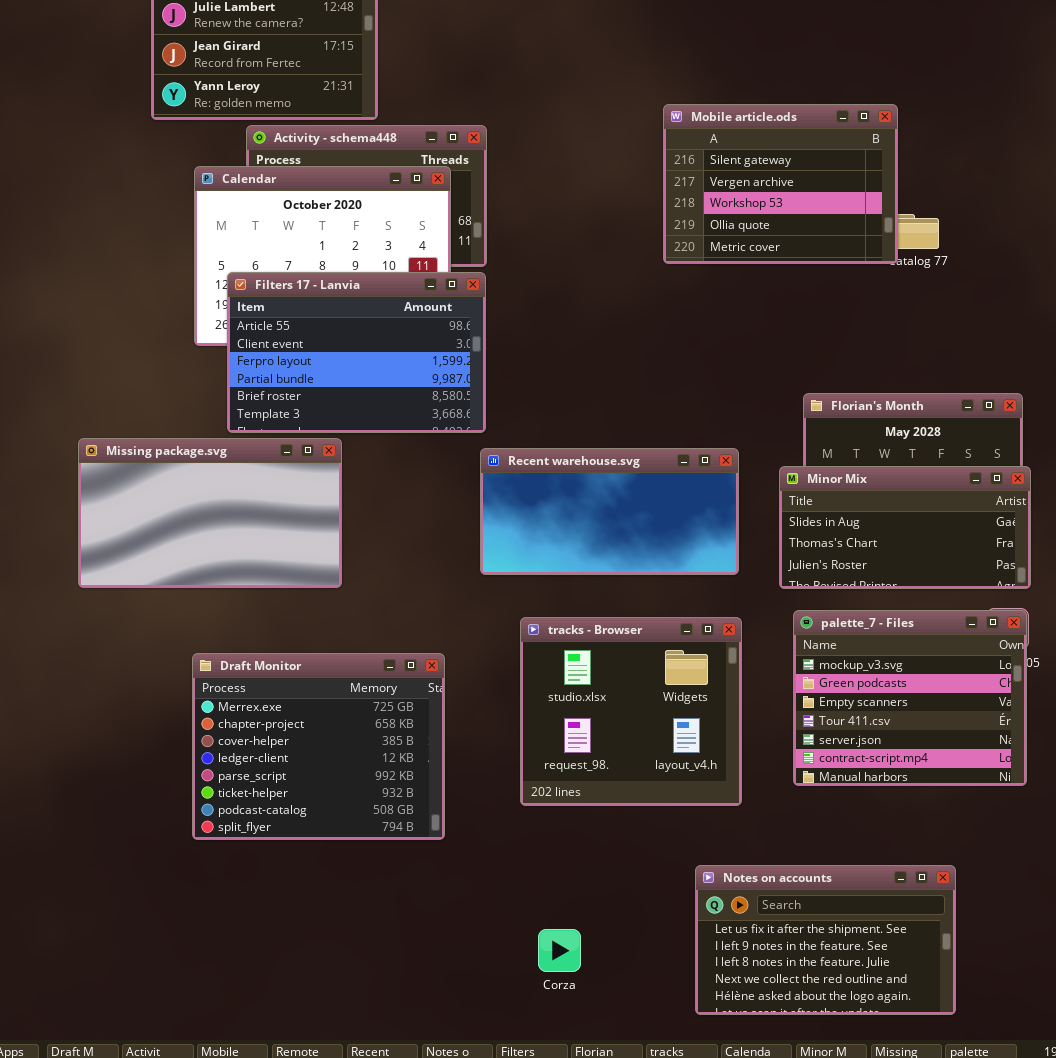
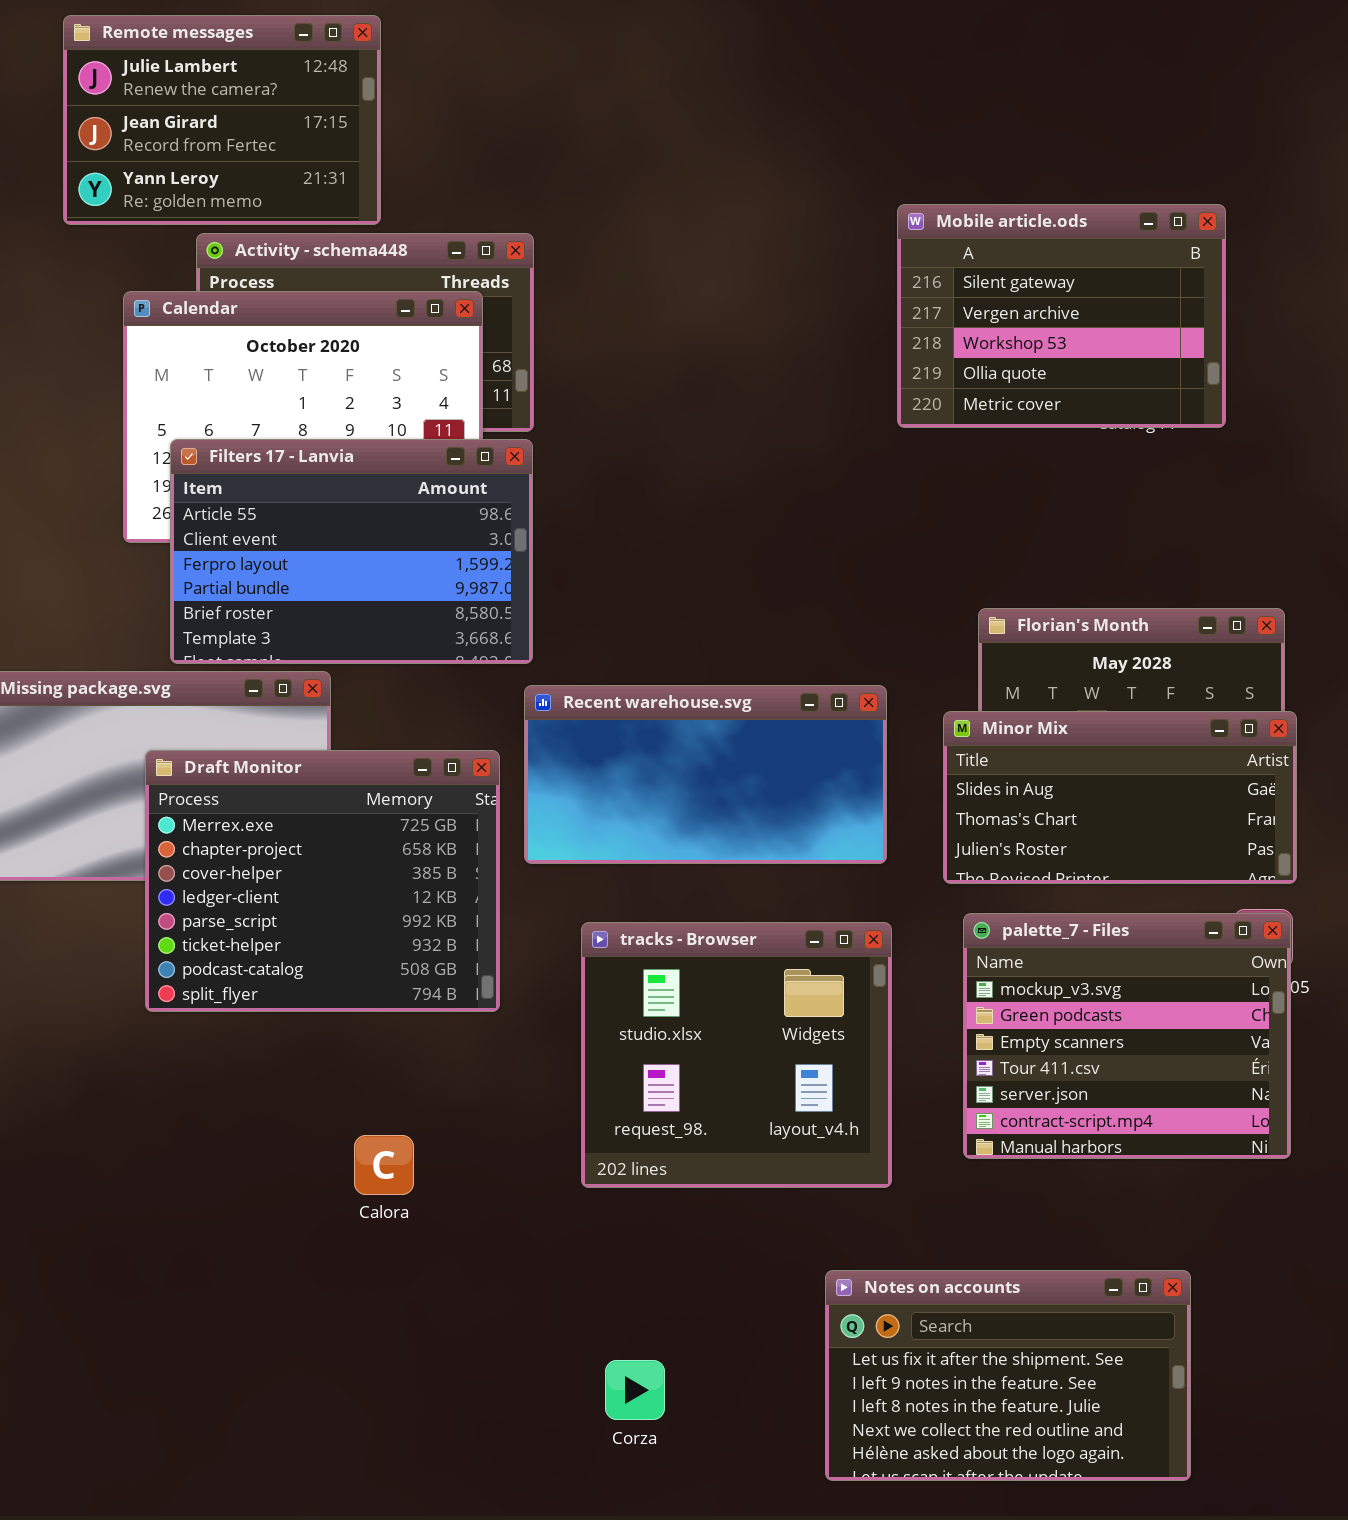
Mobile article.ods: [663,104,898,264] -> [897,204,1226,428], moved
Draft Monitor: [192,653,445,840] -> [145,750,500,1012], moved

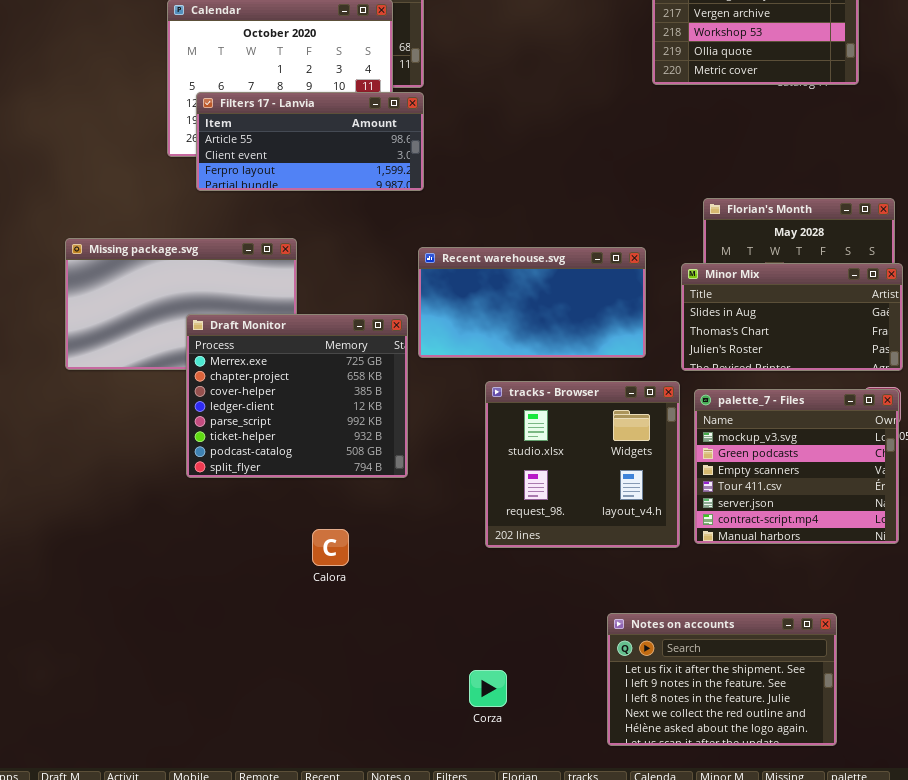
Filters 17 - Lanvia: [170,439,533,664] -> [196,92,424,191], resized
Draft Monitor: [145,750,500,1012] -> [186,314,408,478], moved
tracks - Browser: [581,922,892,1188] -> [485,381,680,548], moved

